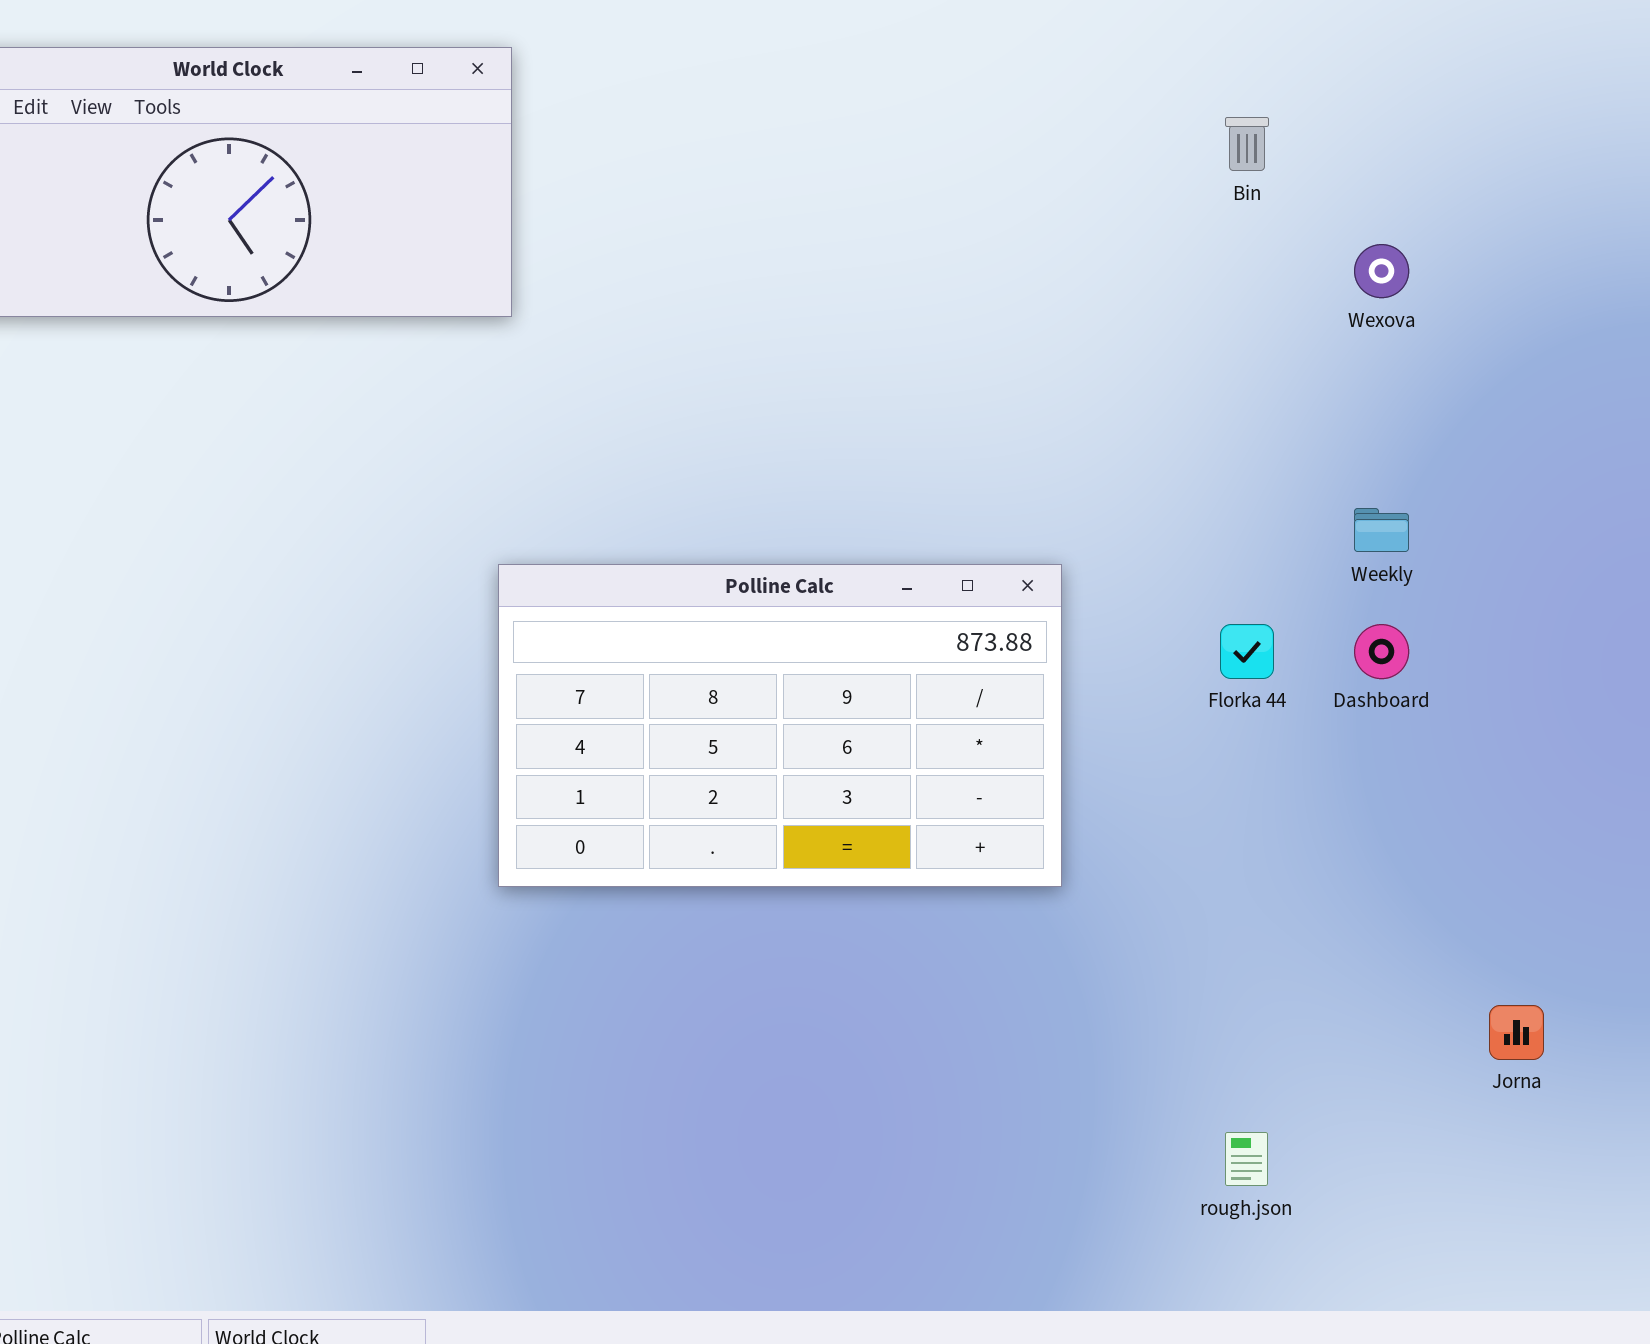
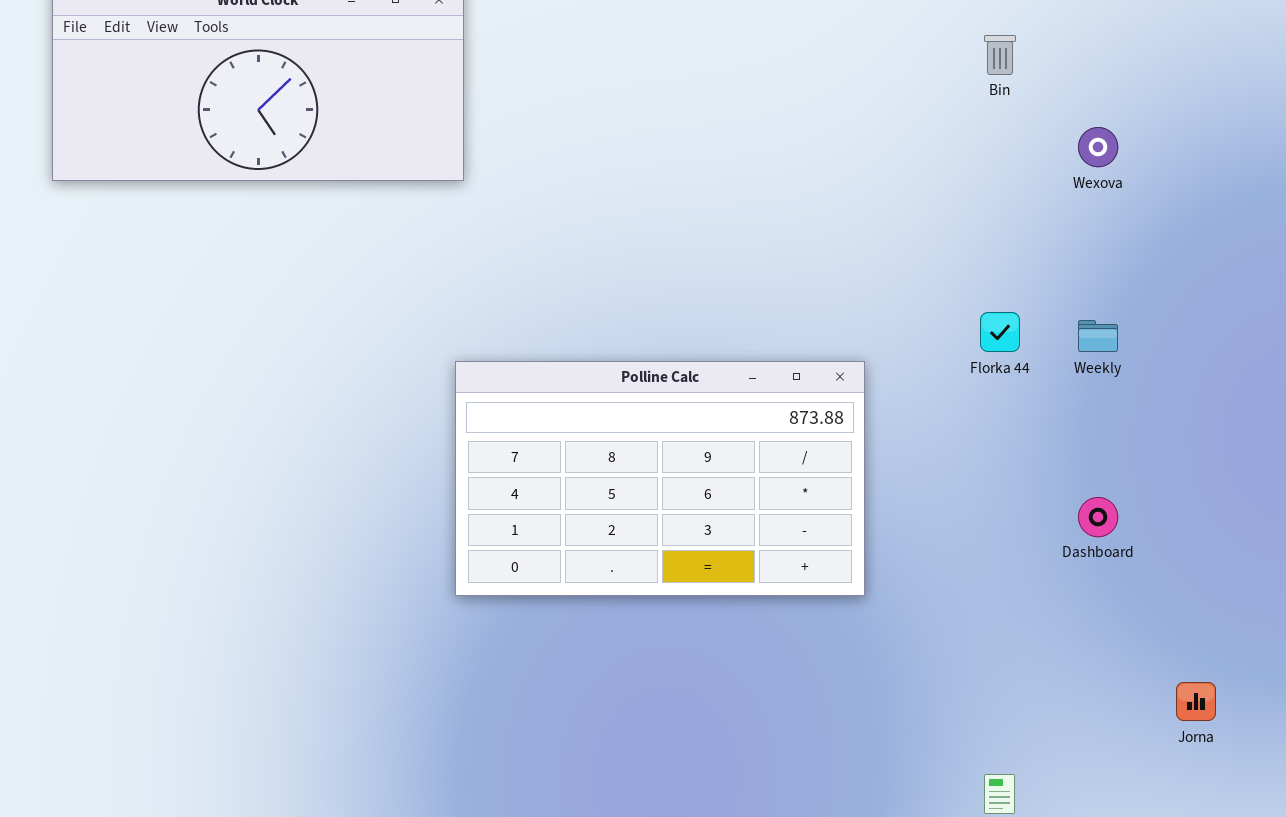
Florka 44: [1220,624,1274,679] -> [980,312,1020,352], moved
Dashboard: [1354,624,1409,679] -> [1078,497,1118,537], moved

